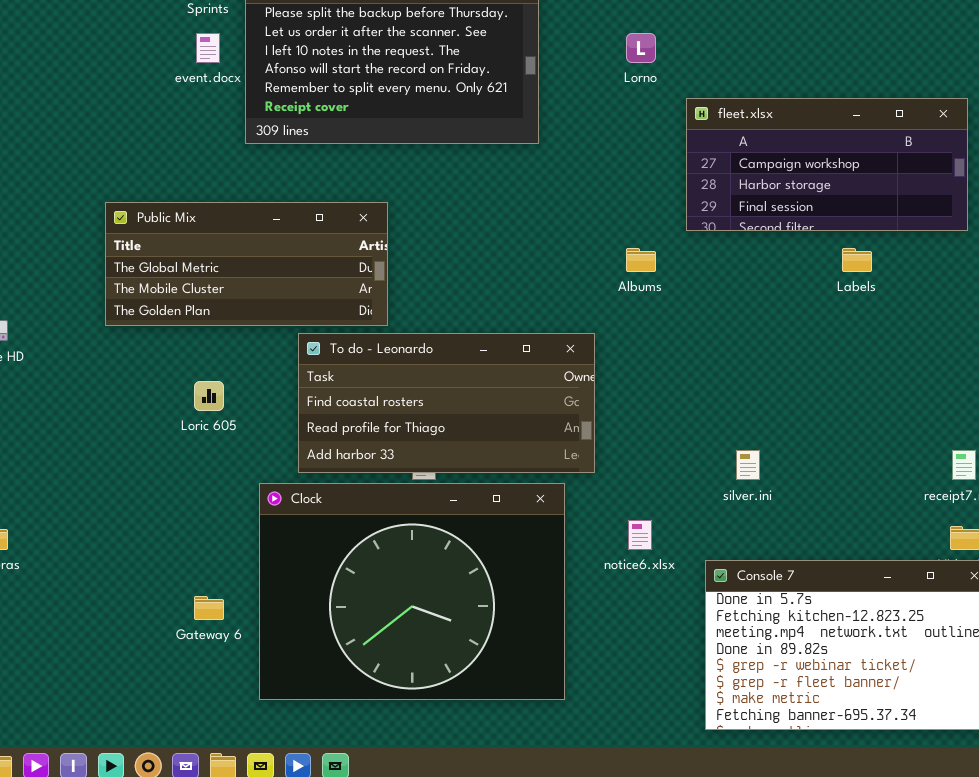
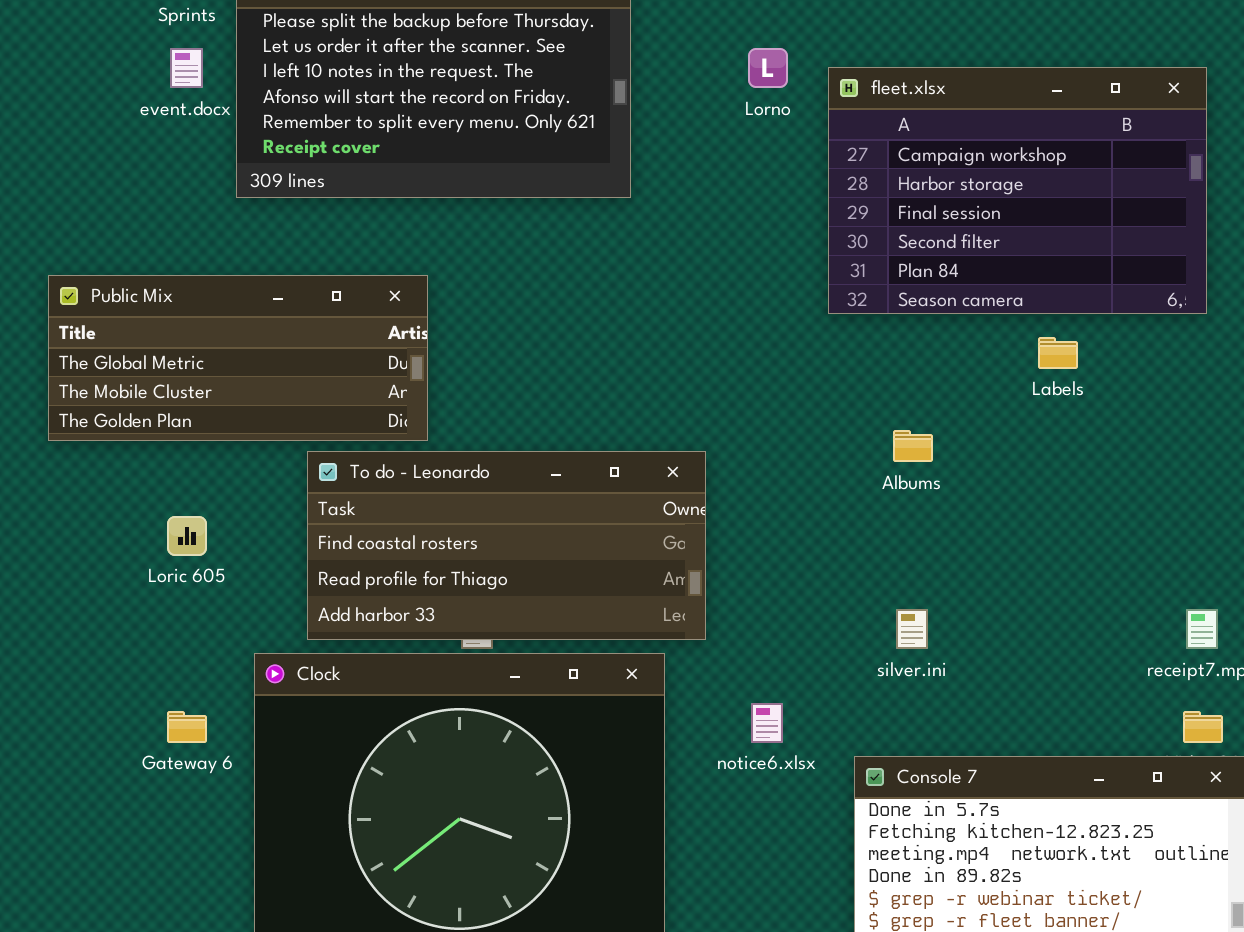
fleet.xlsx: [686,98,968,231] -> [828,67,1207,314], resized
Albums: [626,248,656,272] -> [893,430,933,462], moved
Gateway 6: [194,596,224,620] -> [167,711,207,743], moved

